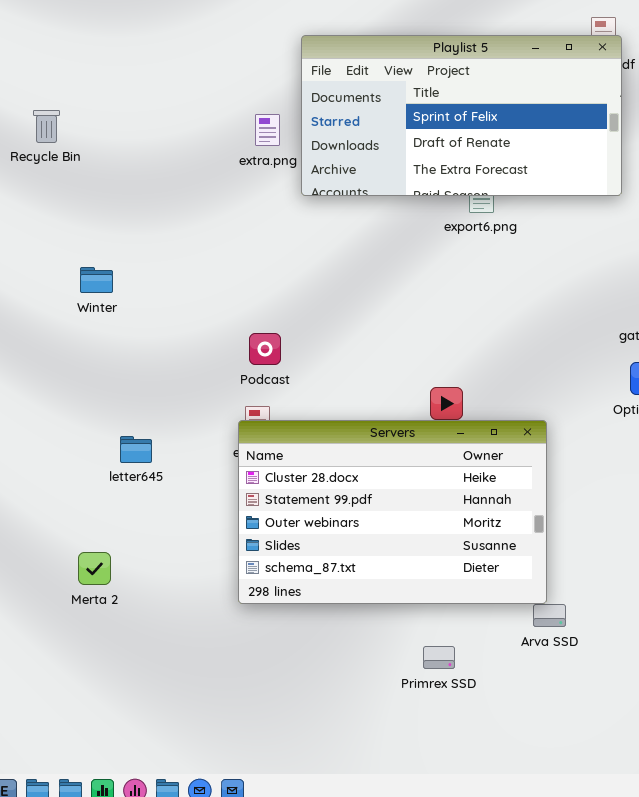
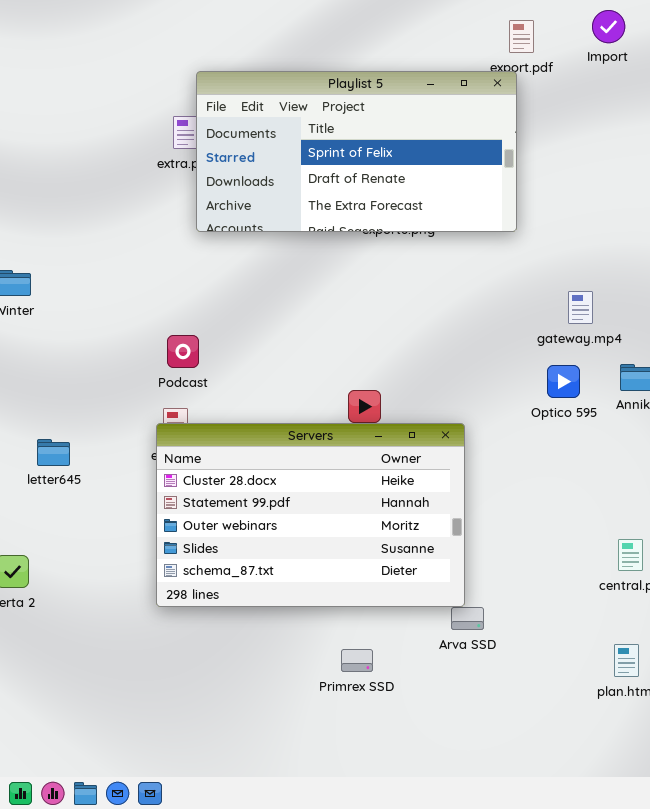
Playlist 5: [301,35,622,196] -> [196,71,517,232], moved

